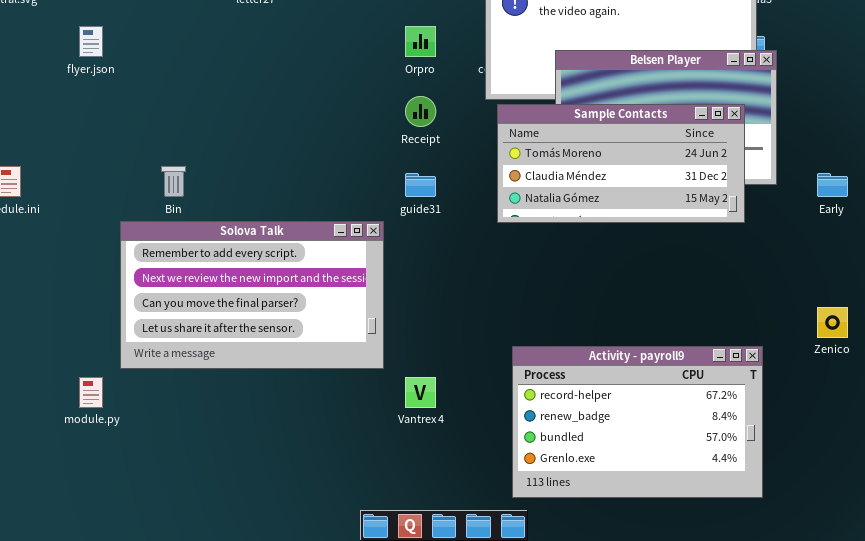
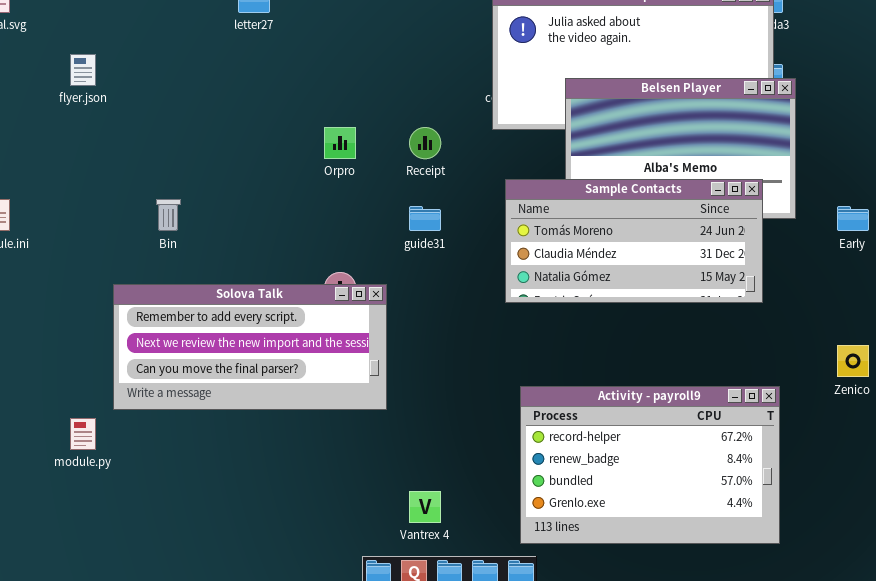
Orpro: [405,26,436,57] -> [324,127,356,159], moved
Sample Contacts: [497,104,745,223] -> [505,179,763,303], moved
Solova Talk: [120,221,384,369] -> [113,284,387,410], resized
Vantrex 4: [405,377,436,408] -> [409,491,441,523], moved

